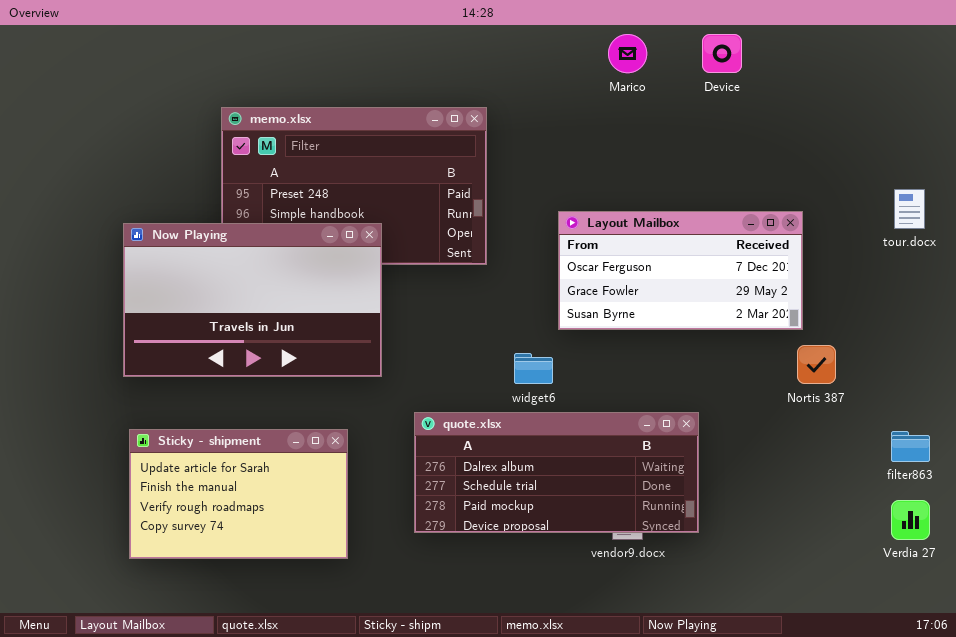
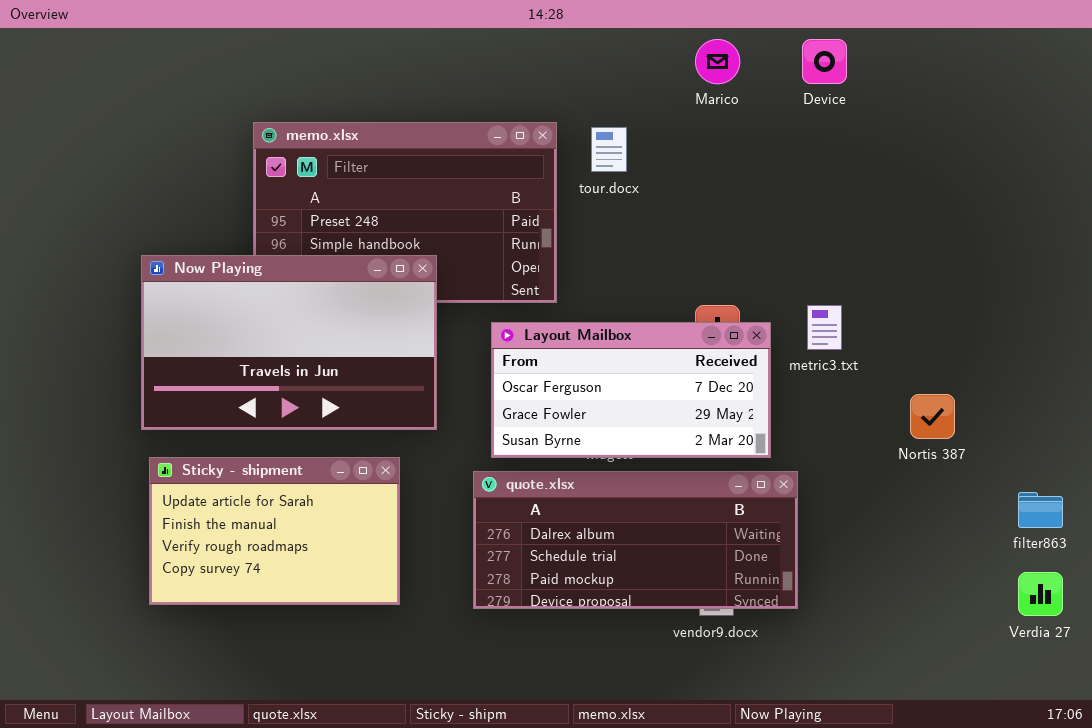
tour.docx: [894,189,925,229] -> [591,127,627,172], moved
Layout Mailbox: [558,211,803,330] -> [491,322,771,458], moved
Sticky - shipment: [129,429,348,559] -> [149,457,400,605], moved

